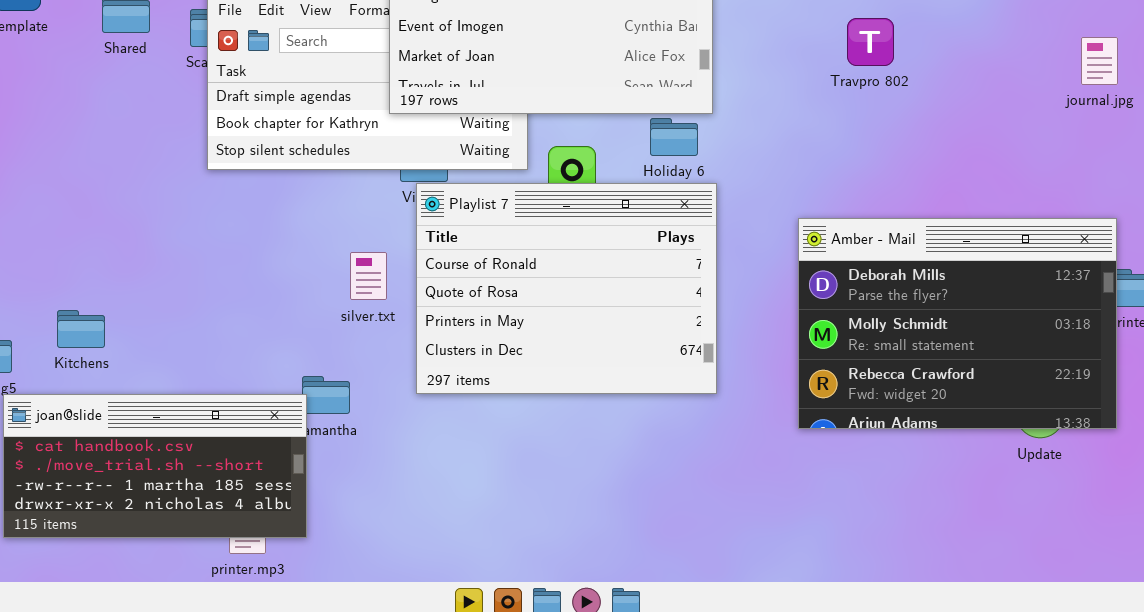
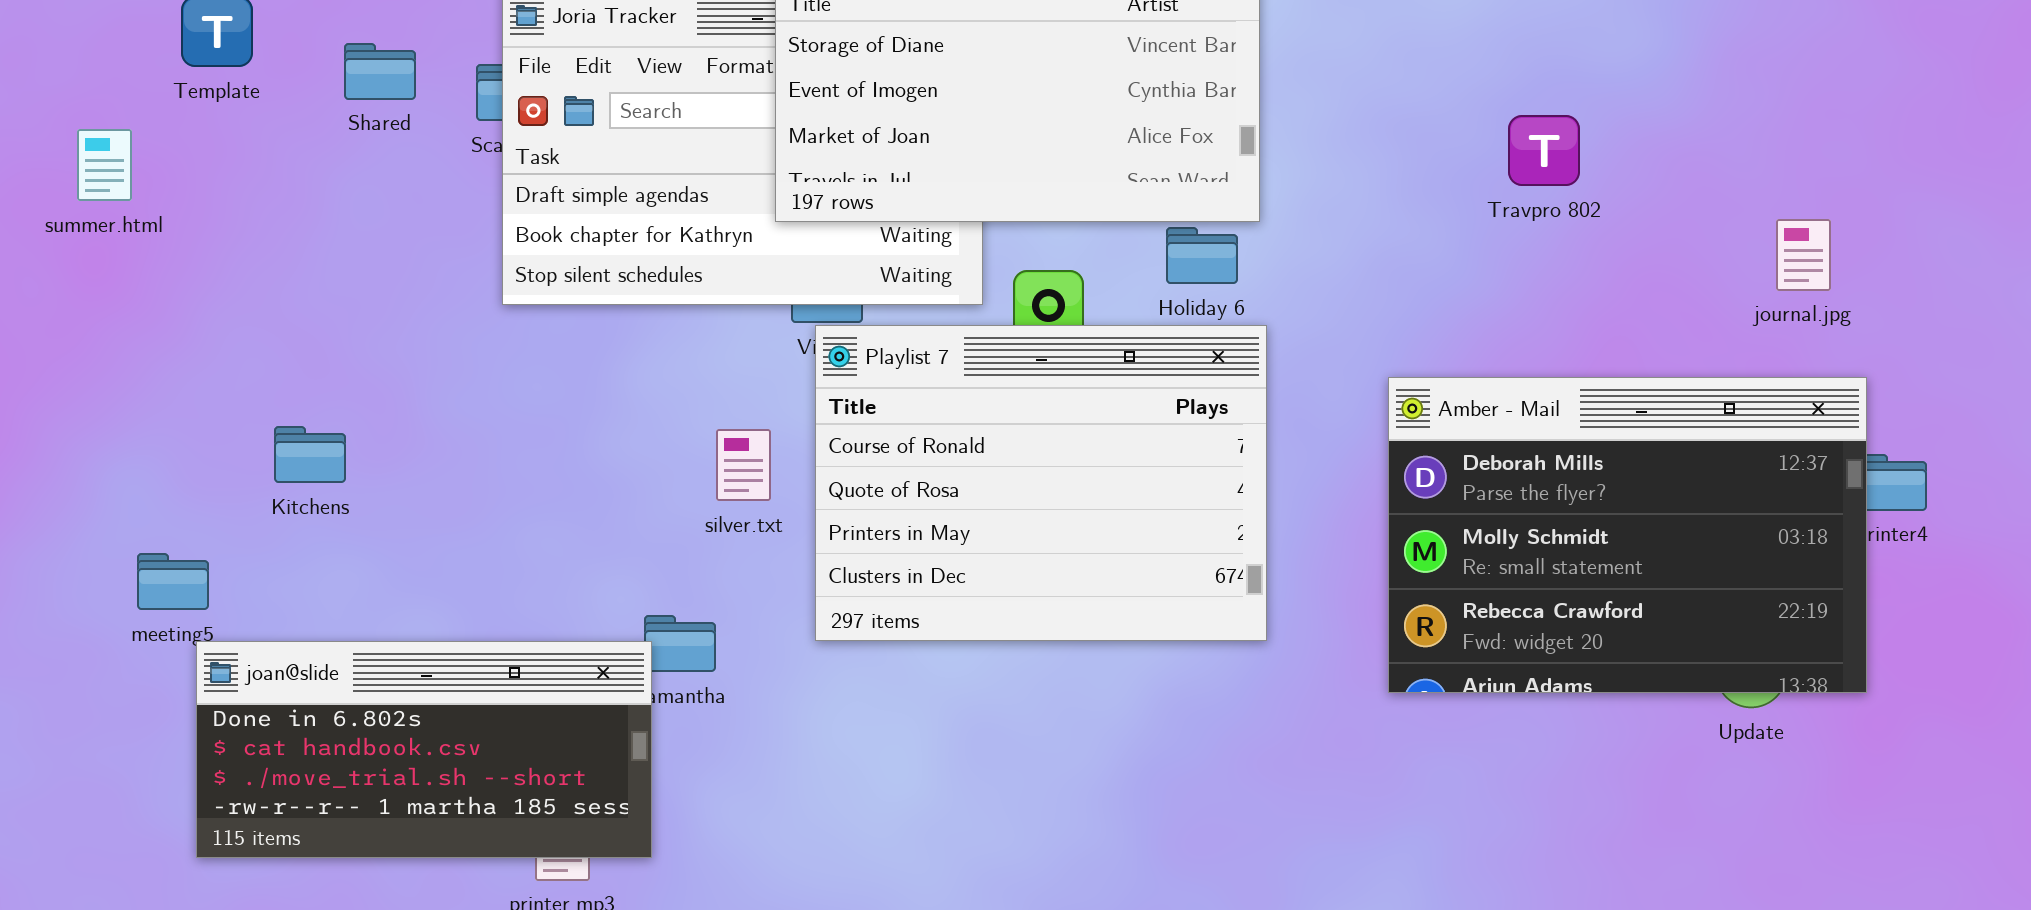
Travpro 802: [847,18,894,66] -> [1508,115,1580,186], moved
journal.jpg: [1081,37,1118,85] -> [1776,219,1831,291], moved
Kitchens: [57,310,105,348] -> [274,426,346,483], moved
joan@slide: [3,394,307,538] -> [196,641,652,858], scrolled up 1 row

